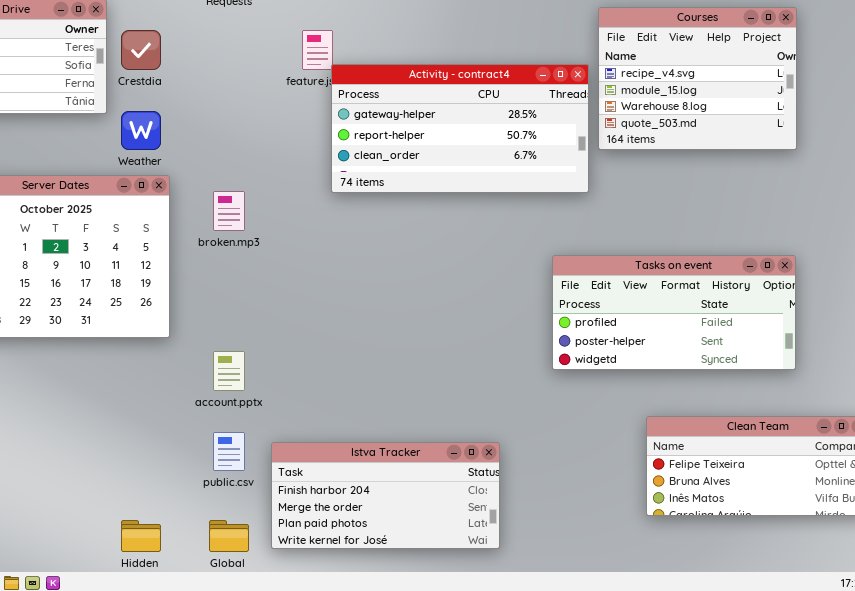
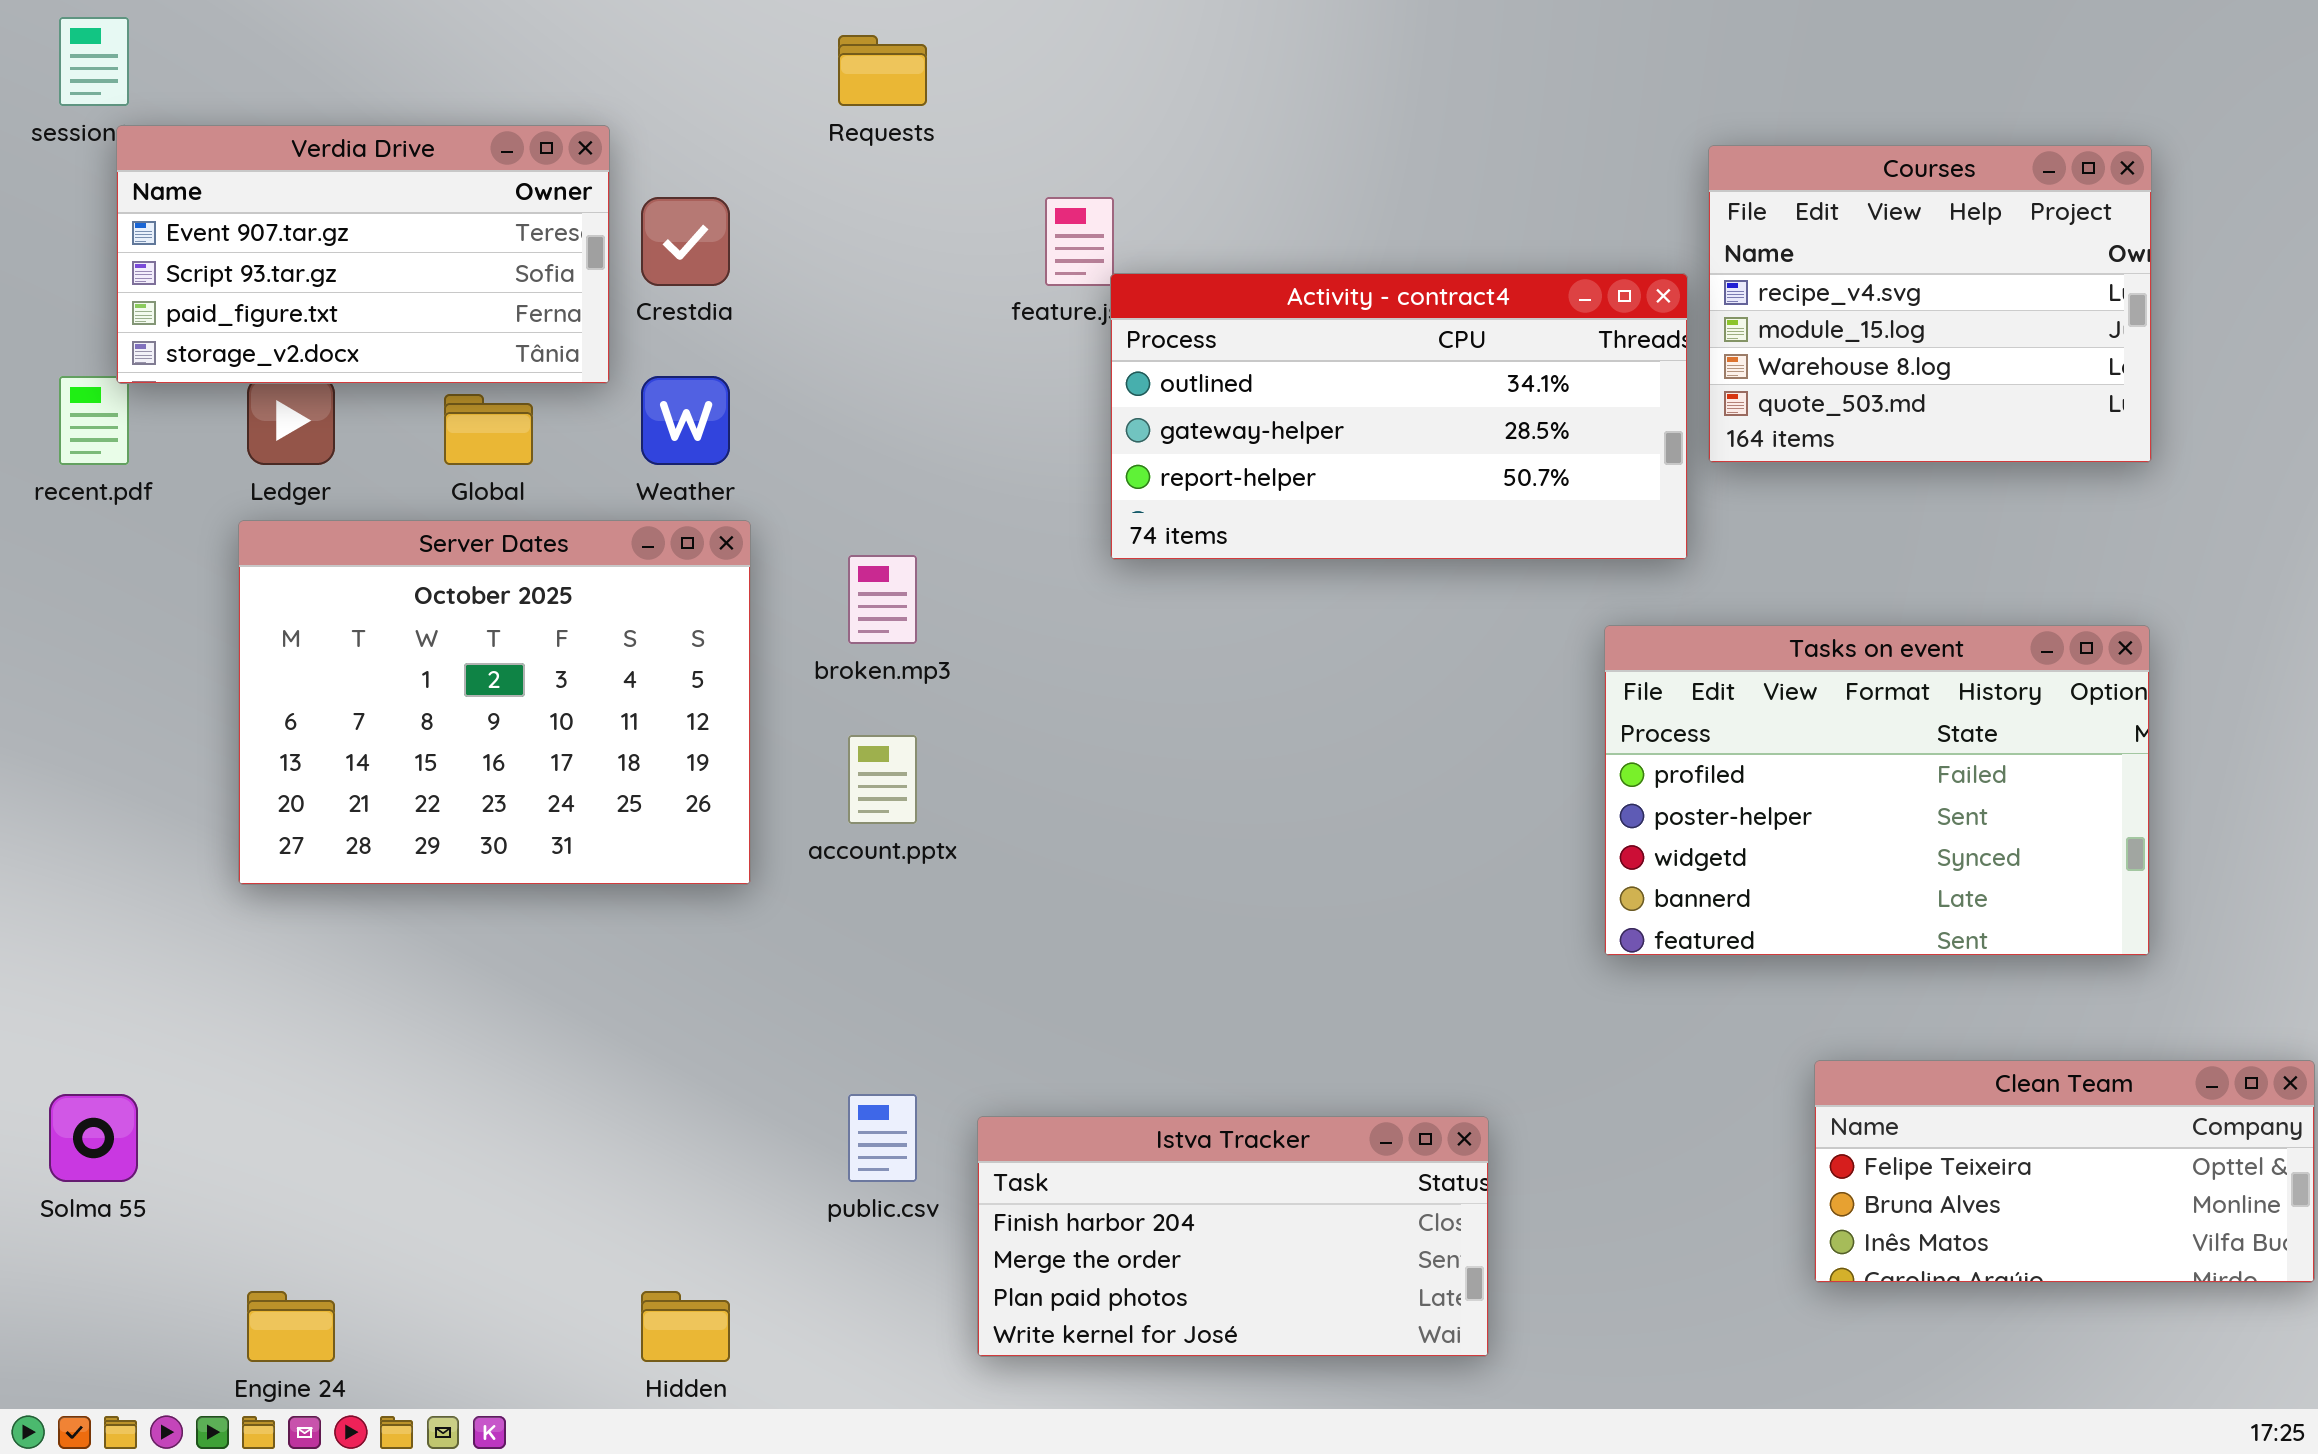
Activity - contract4: [331,64,589,193] -> [1110,273,1688,560], scrolled up 1 row
Tasks on event: [552,255,796,370] -> [1604,625,2150,956], resized
account.pptx: [213,351,245,391] -> [848,735,917,824], moved
Global: [209,520,249,552] -> [444,394,533,465], moved

